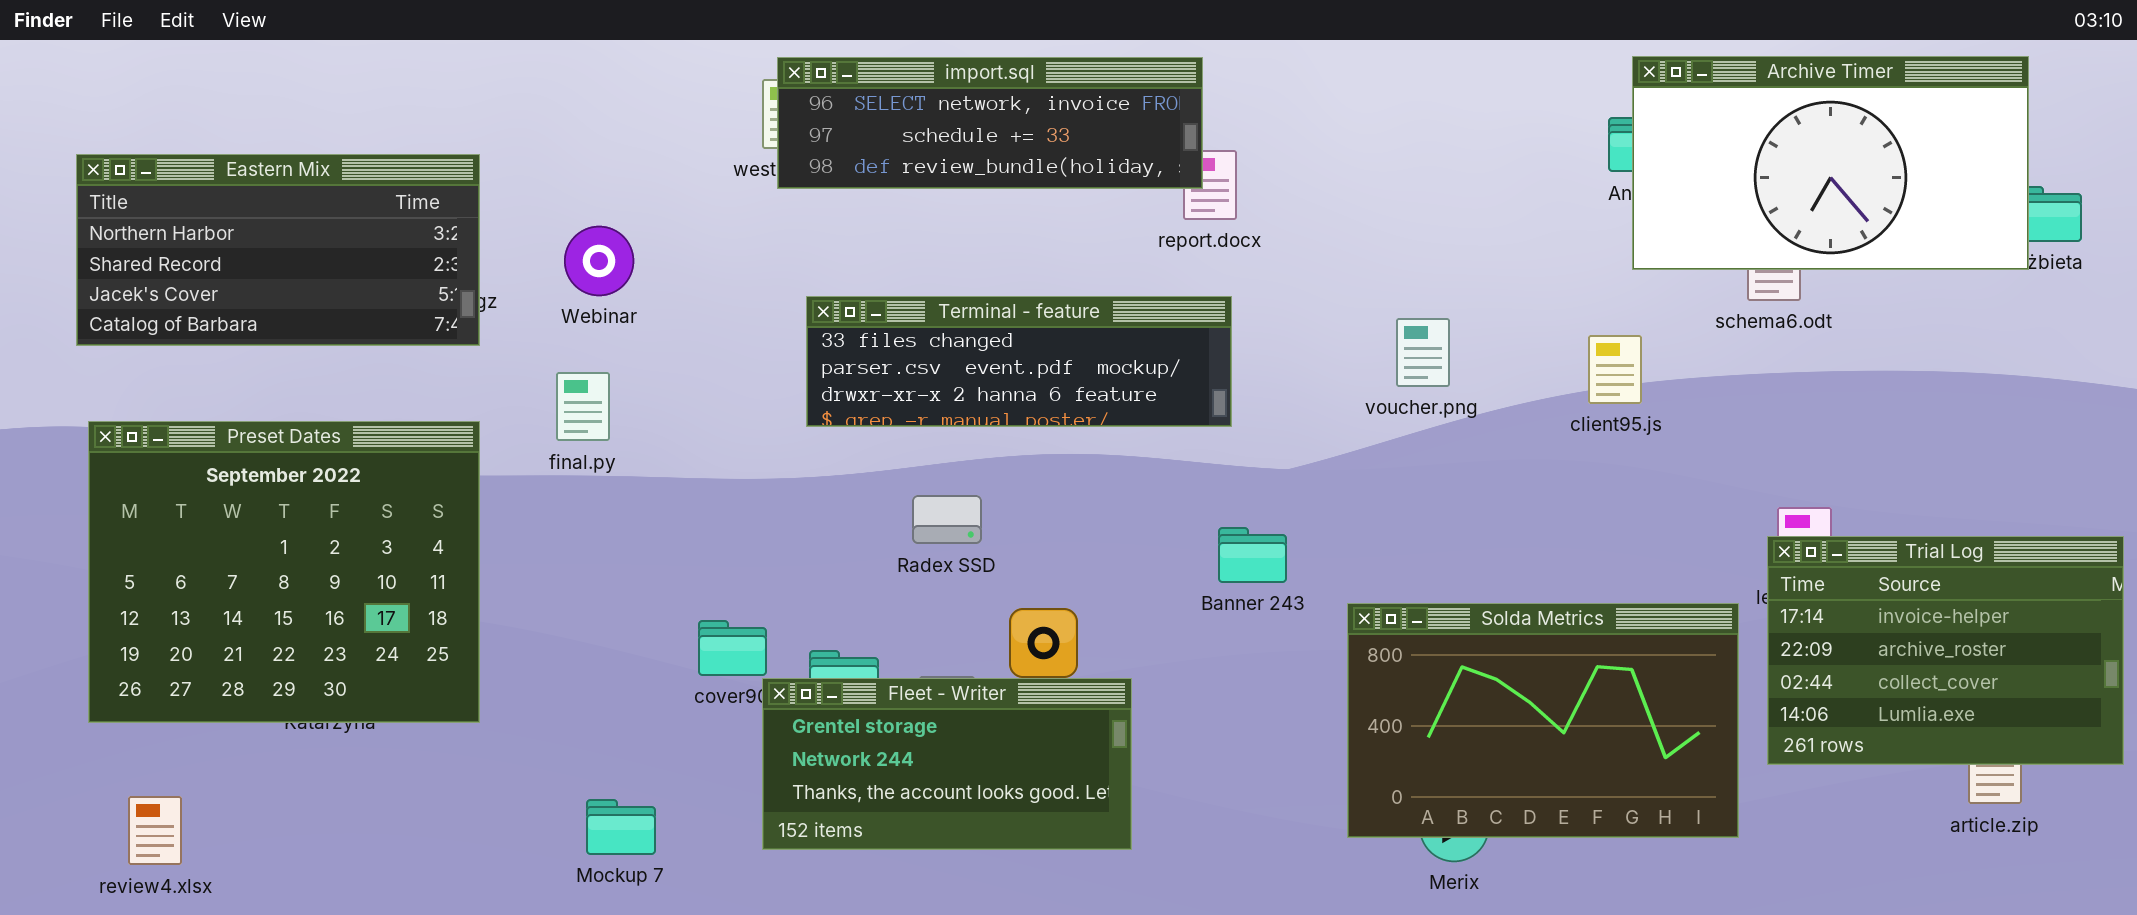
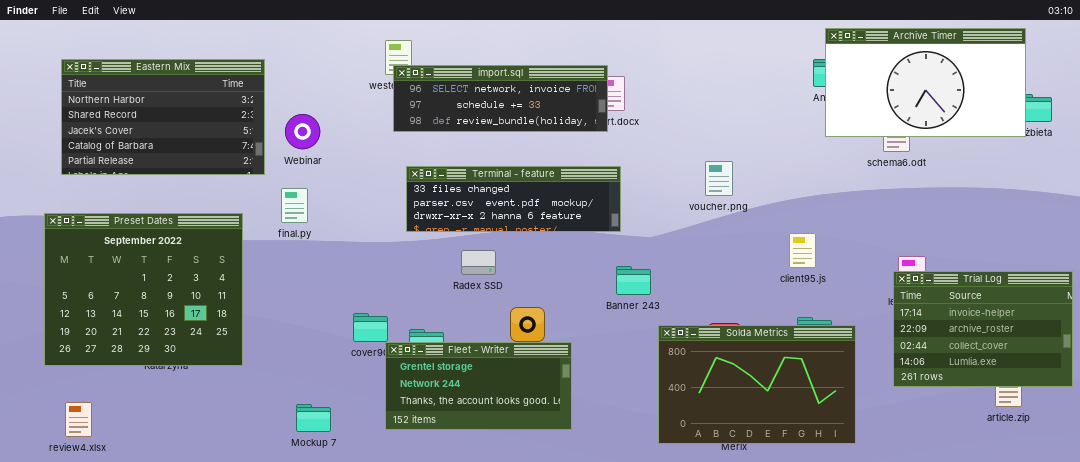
import.sql: [777,57,1203,189] -> [393,65,608,132], moved
Eastern Mix: [76,154,480,346] -> [61,59,265,175], moved, resized
Terminal - feature: [806,296,1232,427] -> [406,166,621,232], moved
client95.js: [1588,335,1642,404] -> [789,233,816,268], moved
Solda Metrics: [1347,603,1739,838] -> [658,325,856,444], moved

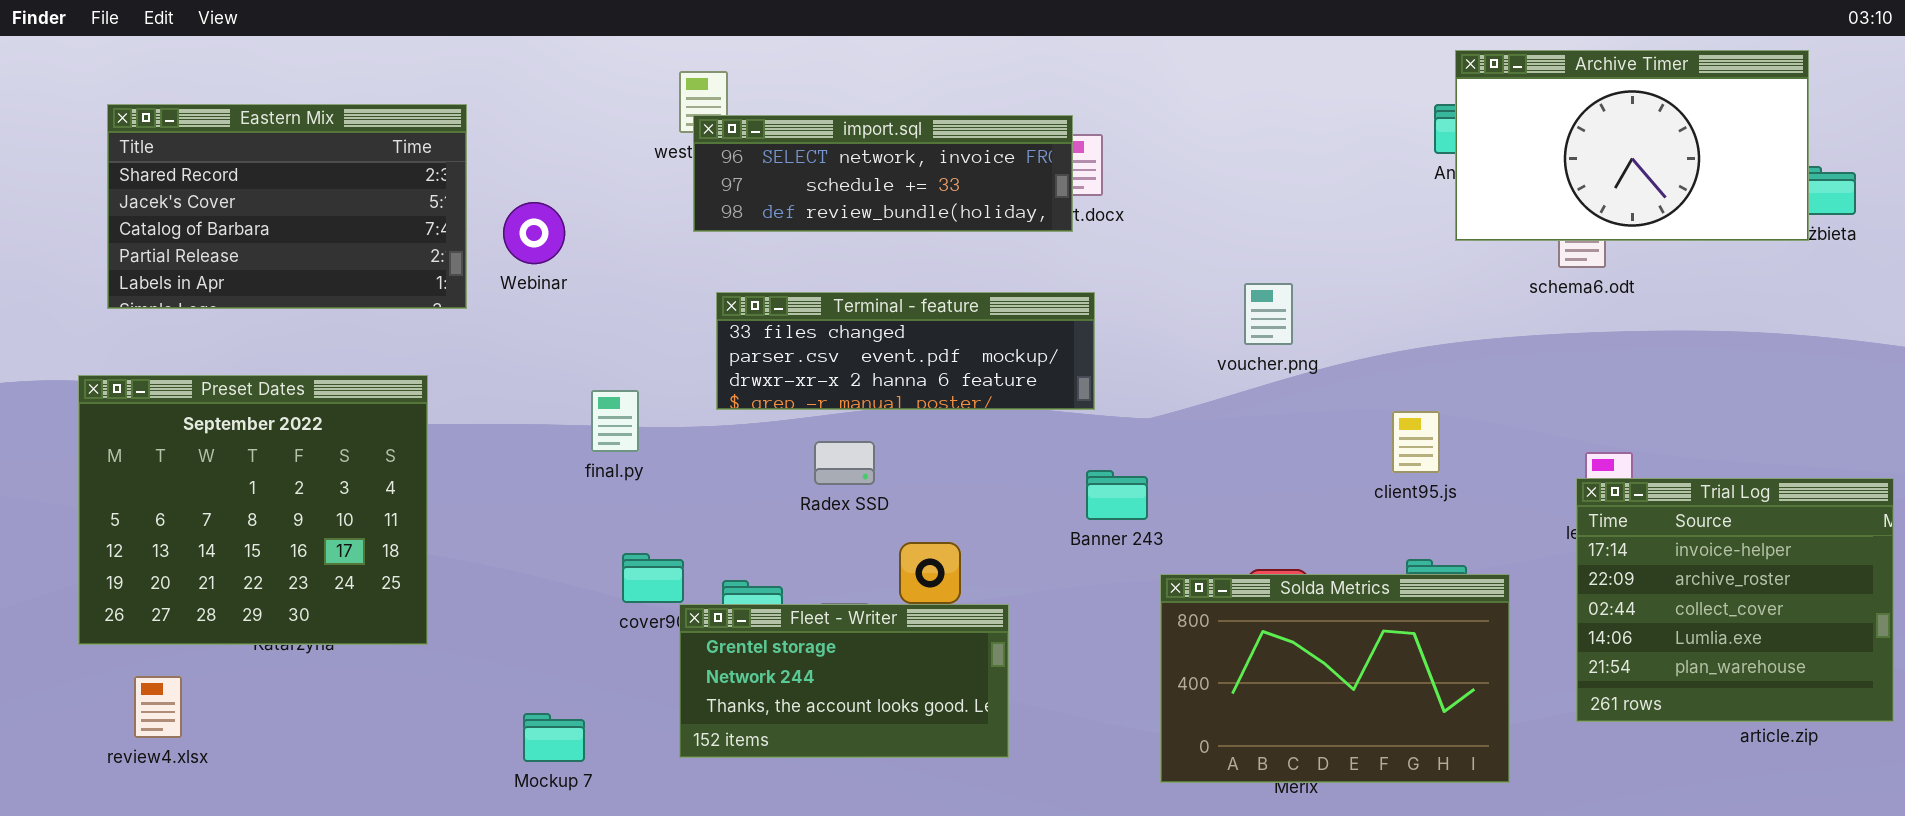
Eastern Mix: [61,59,265,175] -> [107,104,467,309], scrolled down 1 row
final.py: [281,188,308,223] -> [591,390,639,452], moved
Trial Log: [893,271,1073,387] -> [1576,478,1894,722], resized
review4.xlsx: [65,402,92,437] -> [134,676,182,738], moved

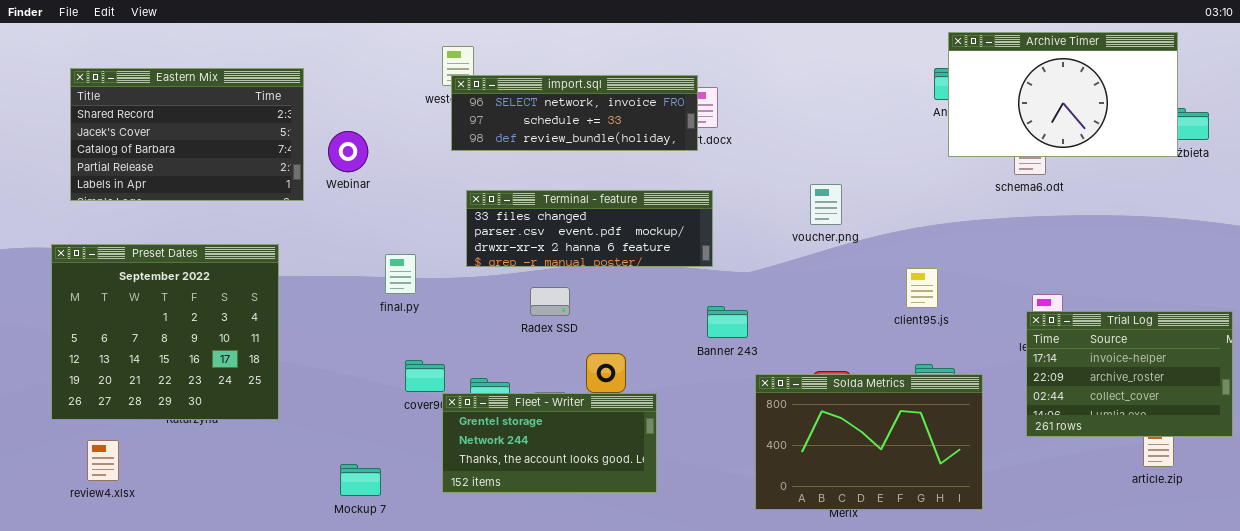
Trial Log: [1576,478,1894,722] -> [1026,311,1233,437], resized

